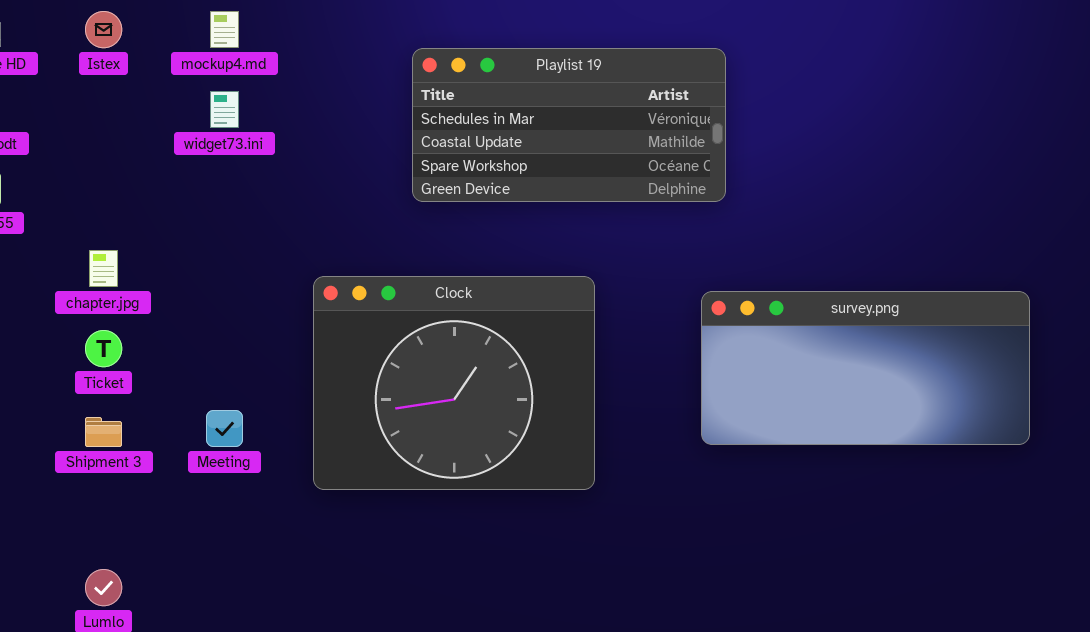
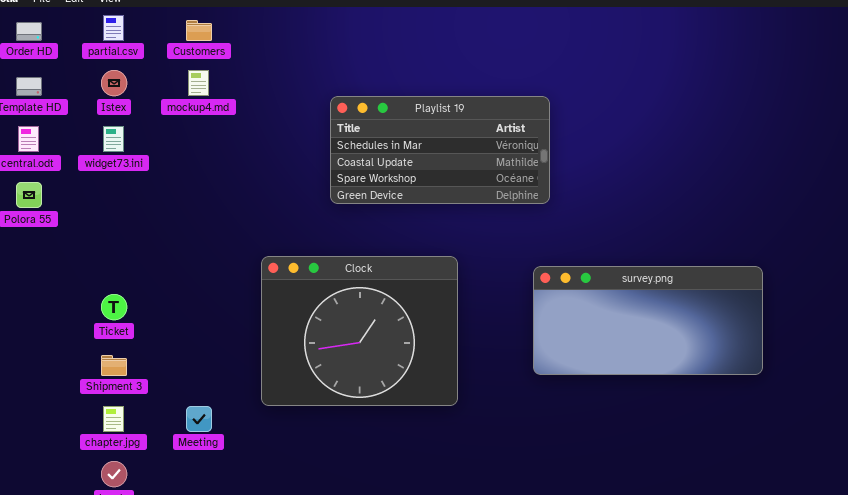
widget73.ini: [210,91,239,128] -> [103,126,124,152], moved
chapter.jpg: [89,250,118,287] -> [103,406,124,432], moved
Meeting: [206,410,243,447] -> [186,406,212,432], moved

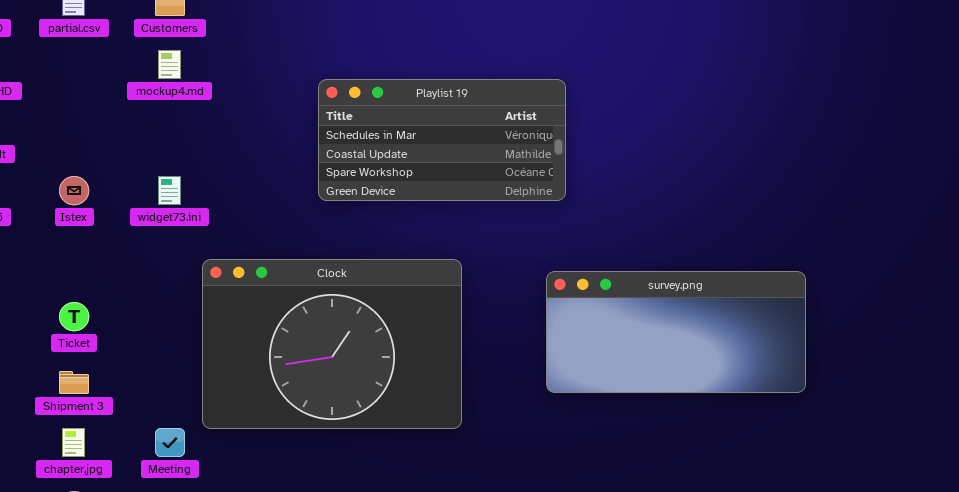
Istex: [101,70,127,96] -> [59,176,89,205], moved
widget73.ini: [103,126,124,152] -> [158,176,181,205], moved
Clock: [261,256,458,406] -> [202,259,462,429], resized

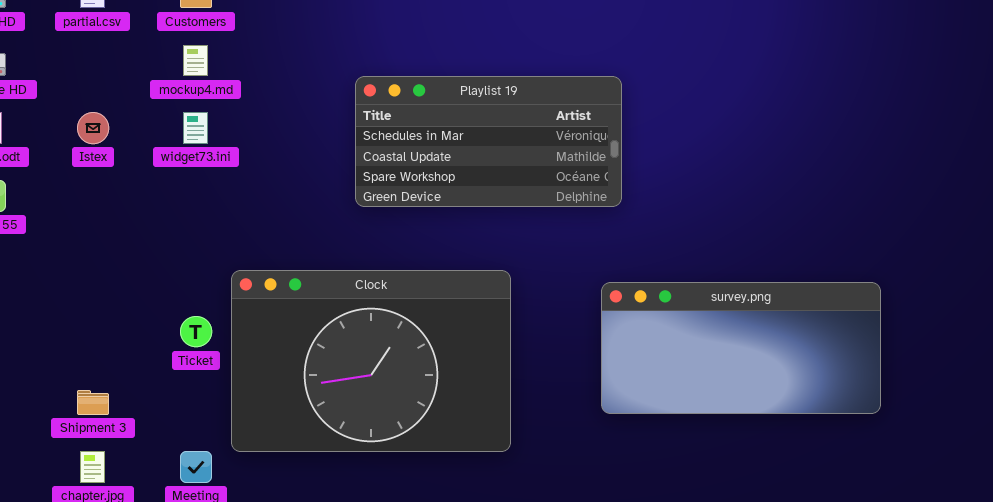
Istex: [59,176,89,205] -> [77,112,109,144], moved
widget73.ini: [158,176,181,205] -> [183,112,208,144], moved
Ticket: [59,302,89,331] -> [180,316,212,347], moved

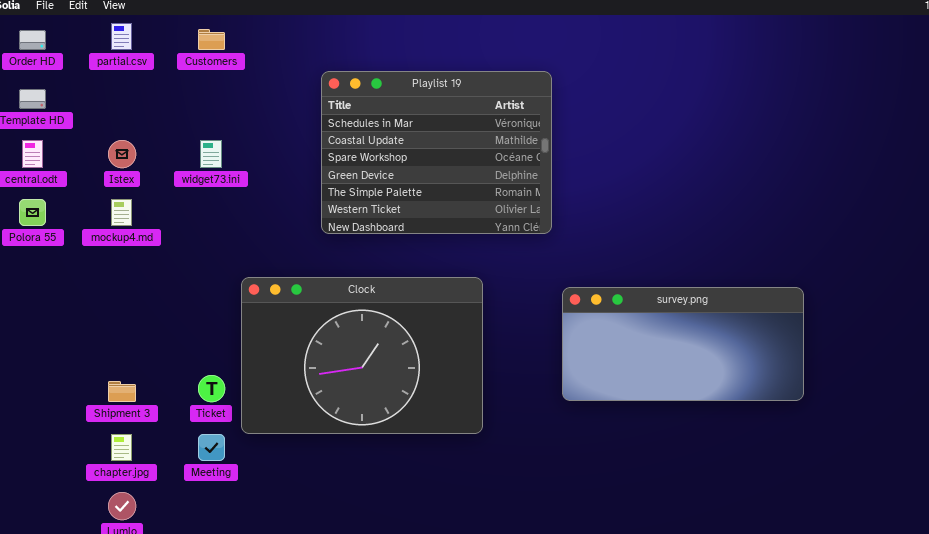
mockup4.md: [183,45,208,76] -> [111,199,132,226], moved
Playlist 19: [355,76,622,207] -> [321,71,552,234], moved, resized
Ticket: [180,316,212,347] -> [198,375,225,402], moved

